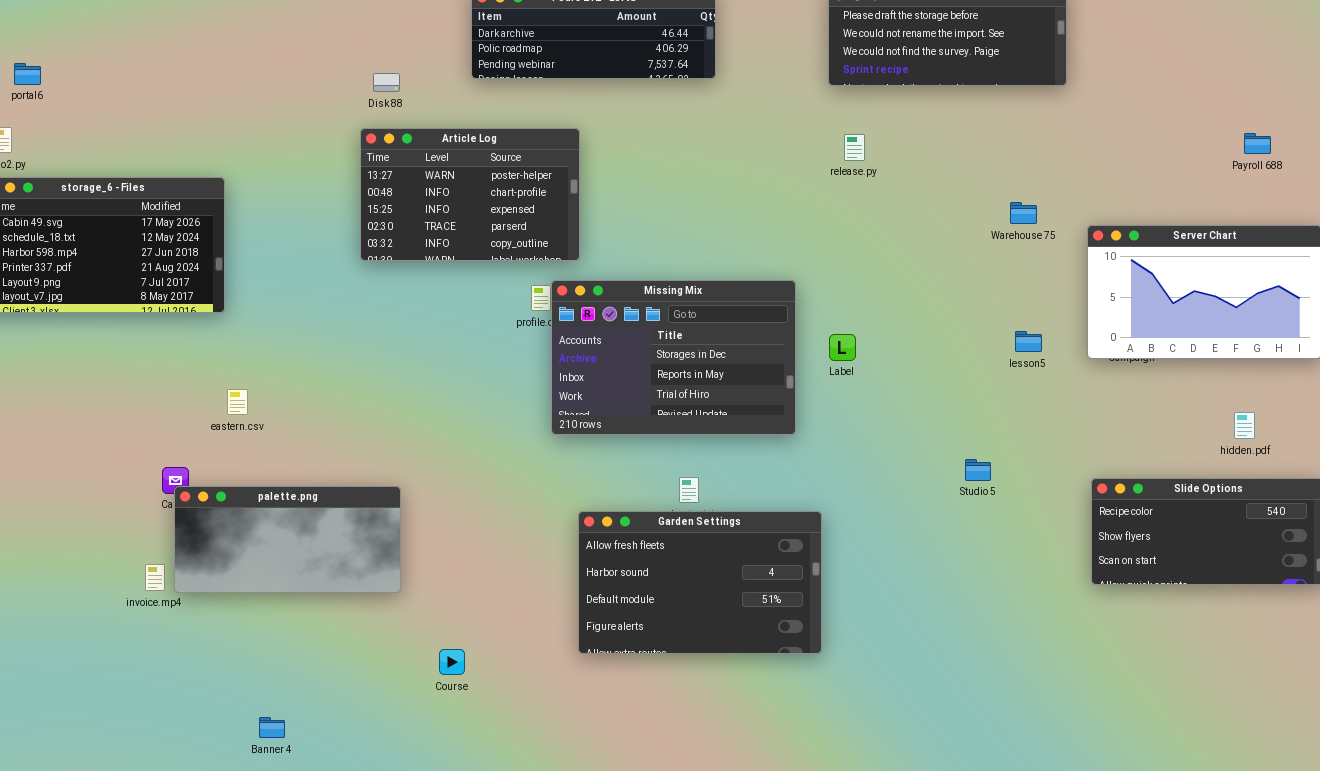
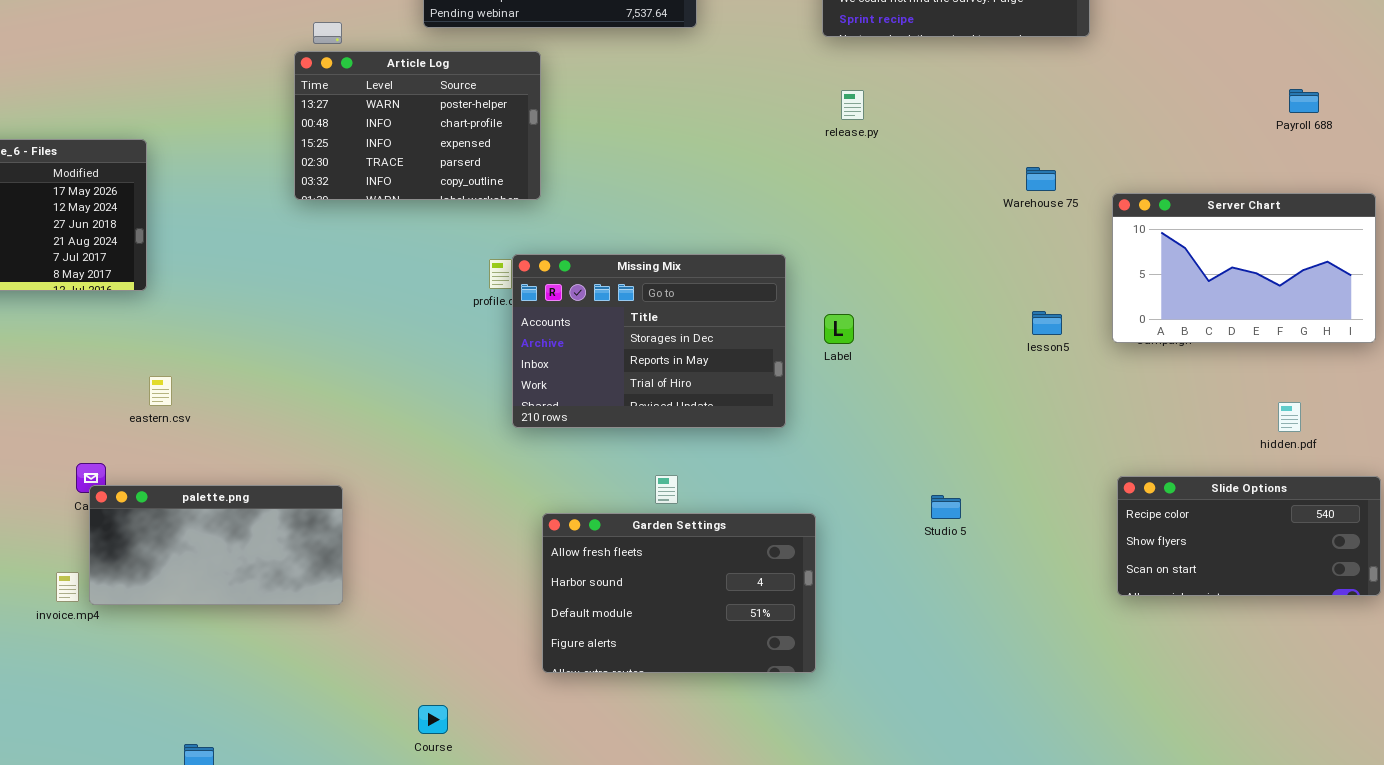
Article Log: [360,128,580,261] -> [294,51,541,200], moved
Studio 5: [965,459,991,481] -> [931,495,961,519], moved
Course: [439,649,465,675] -> [418,705,448,734], moved

